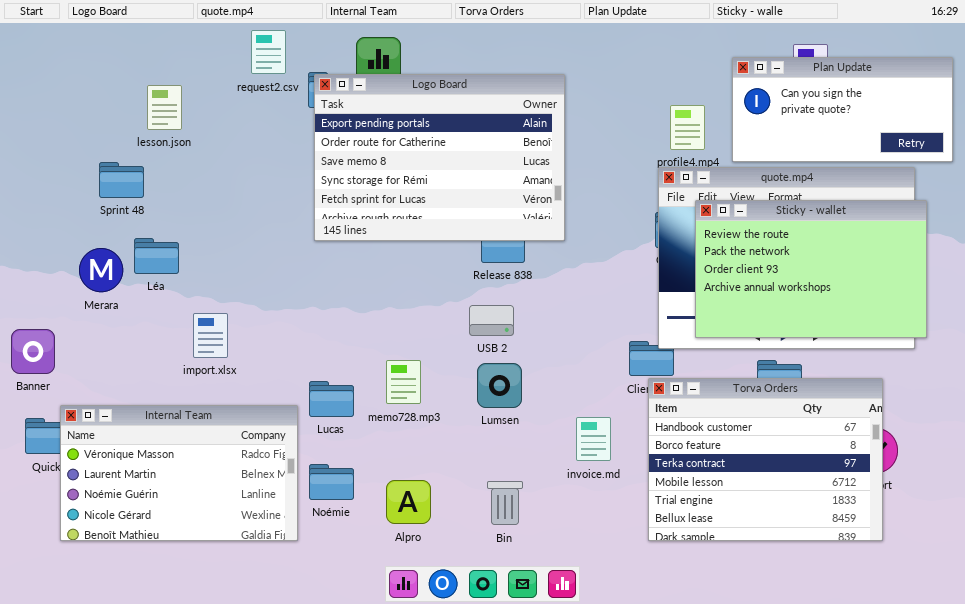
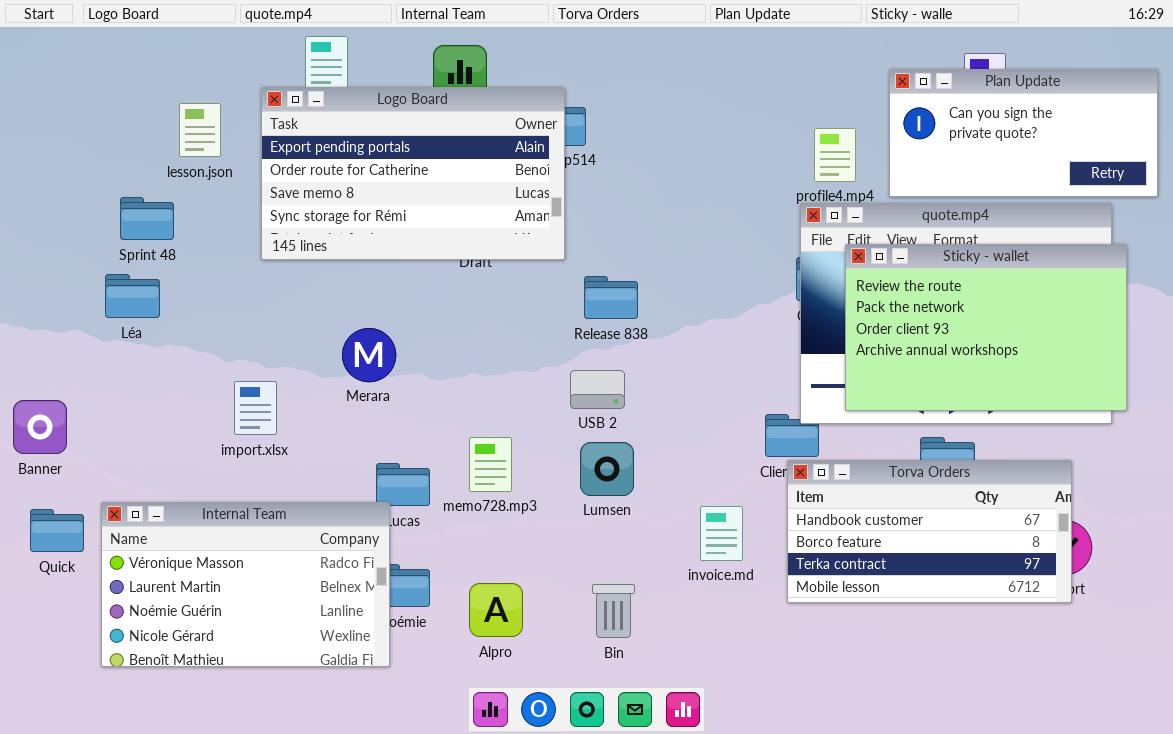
Logo Board: [314,74,565,241] -> [261,87,565,260], moved, resized
Léa: [134,238,179,274] -> [105,274,160,318], moved
Merara: [79,248,123,292] -> [342,328,396,382], moved
Torva Orders: [648,378,883,541] -> [787,460,1072,603], resized
Internal Team: [60,405,298,541] -> [101,502,390,667], moved

